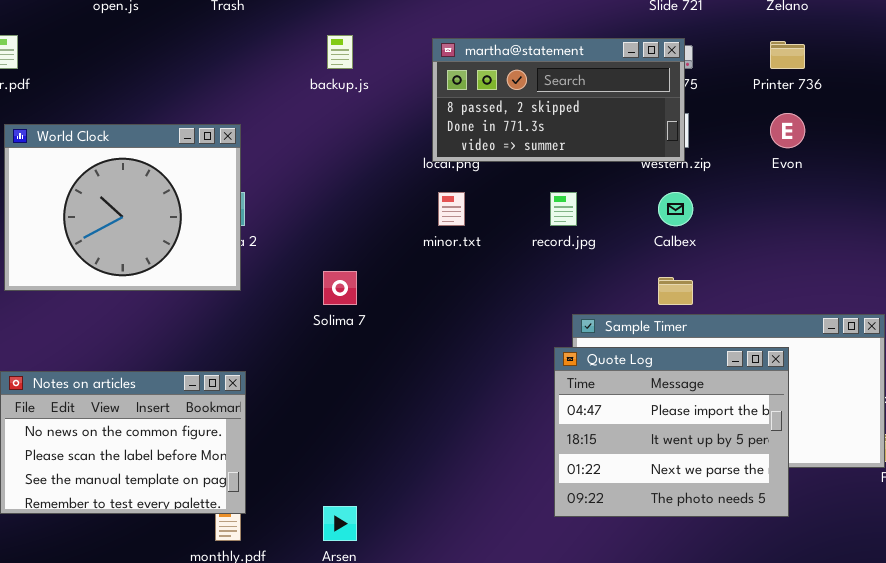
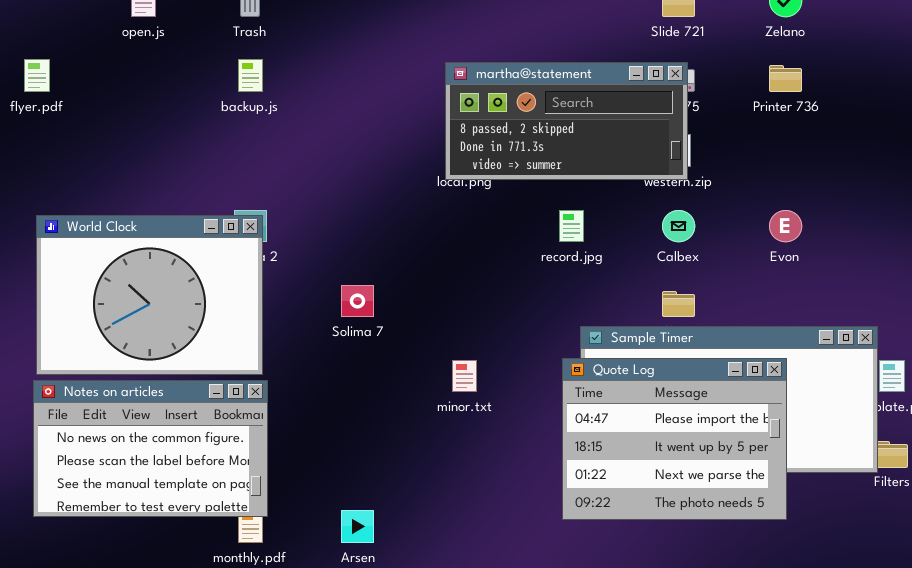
backup.js: [327,35,353,69] -> [238,59,263,92], moved
Evon: [770,113,805,148] -> [769,210,802,242], moved
World Clock: [4,124,241,291] -> [36,215,263,375], moved
minor.txt: [438,192,465,226] -> [452,360,477,392], moved

